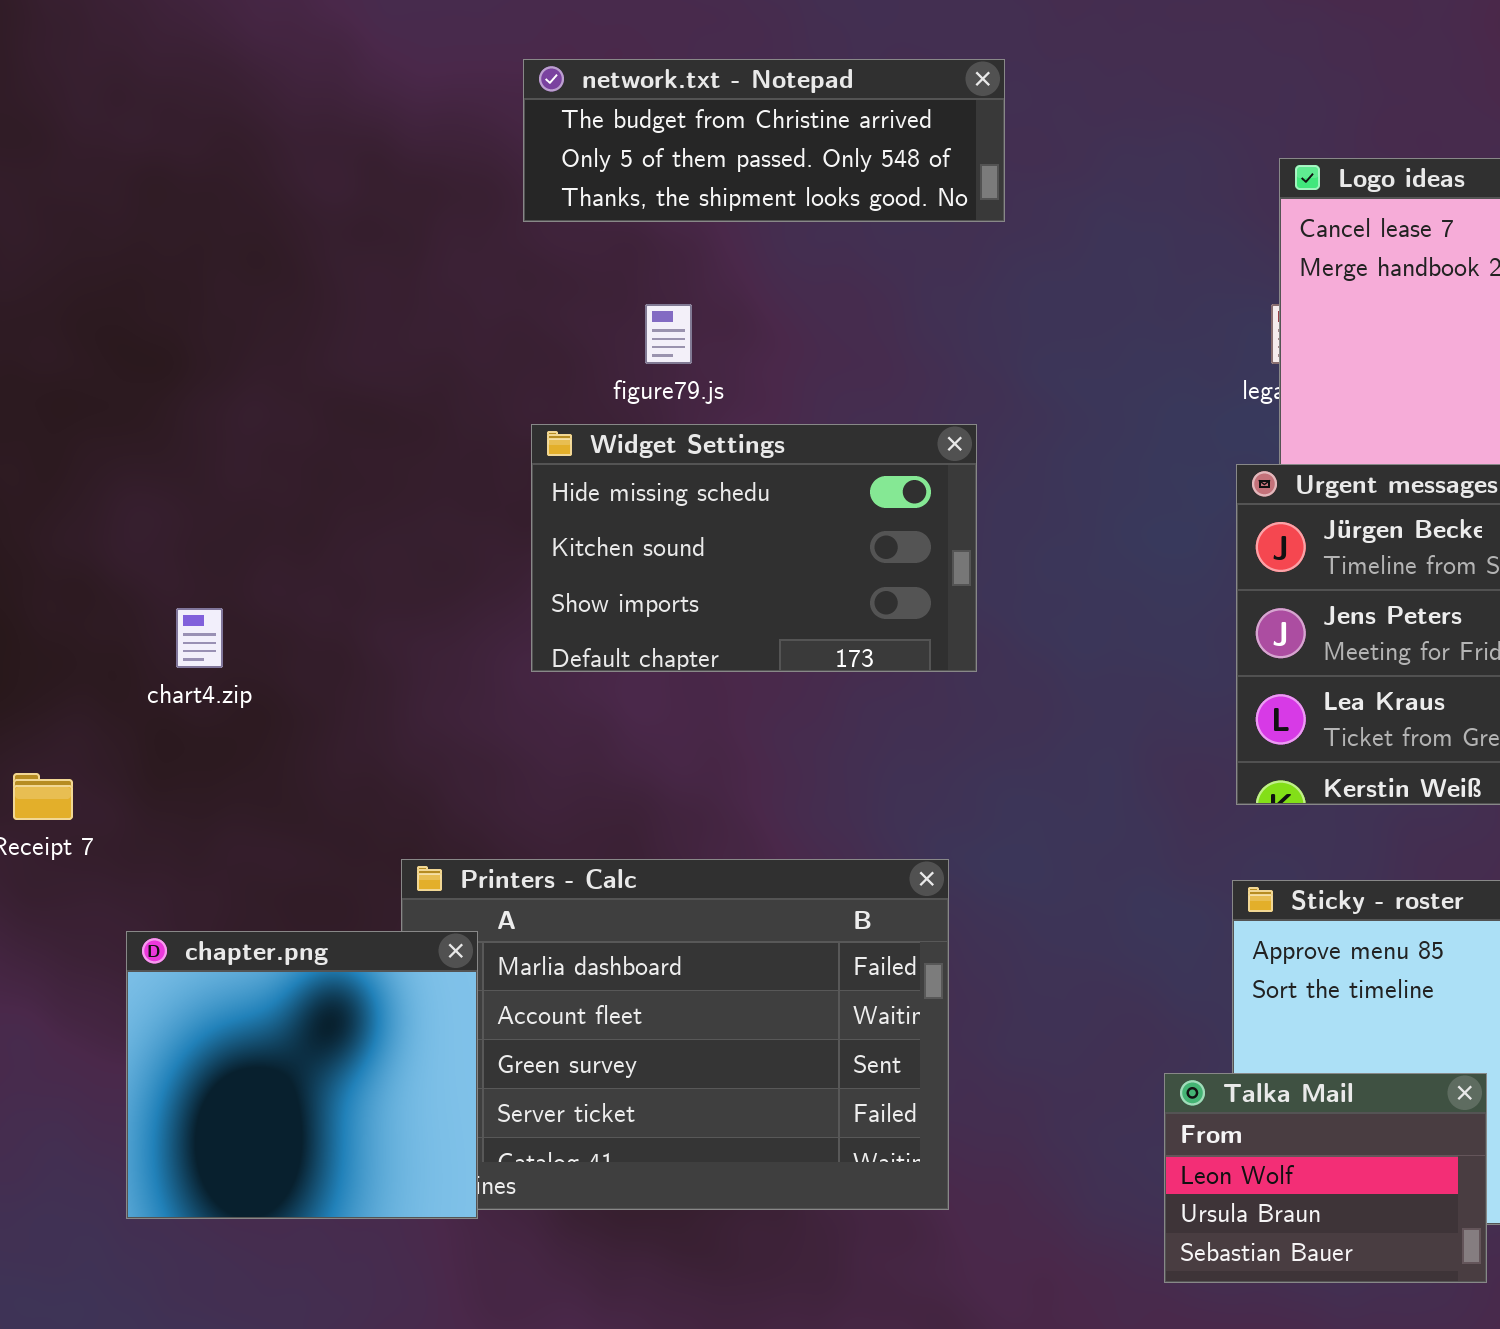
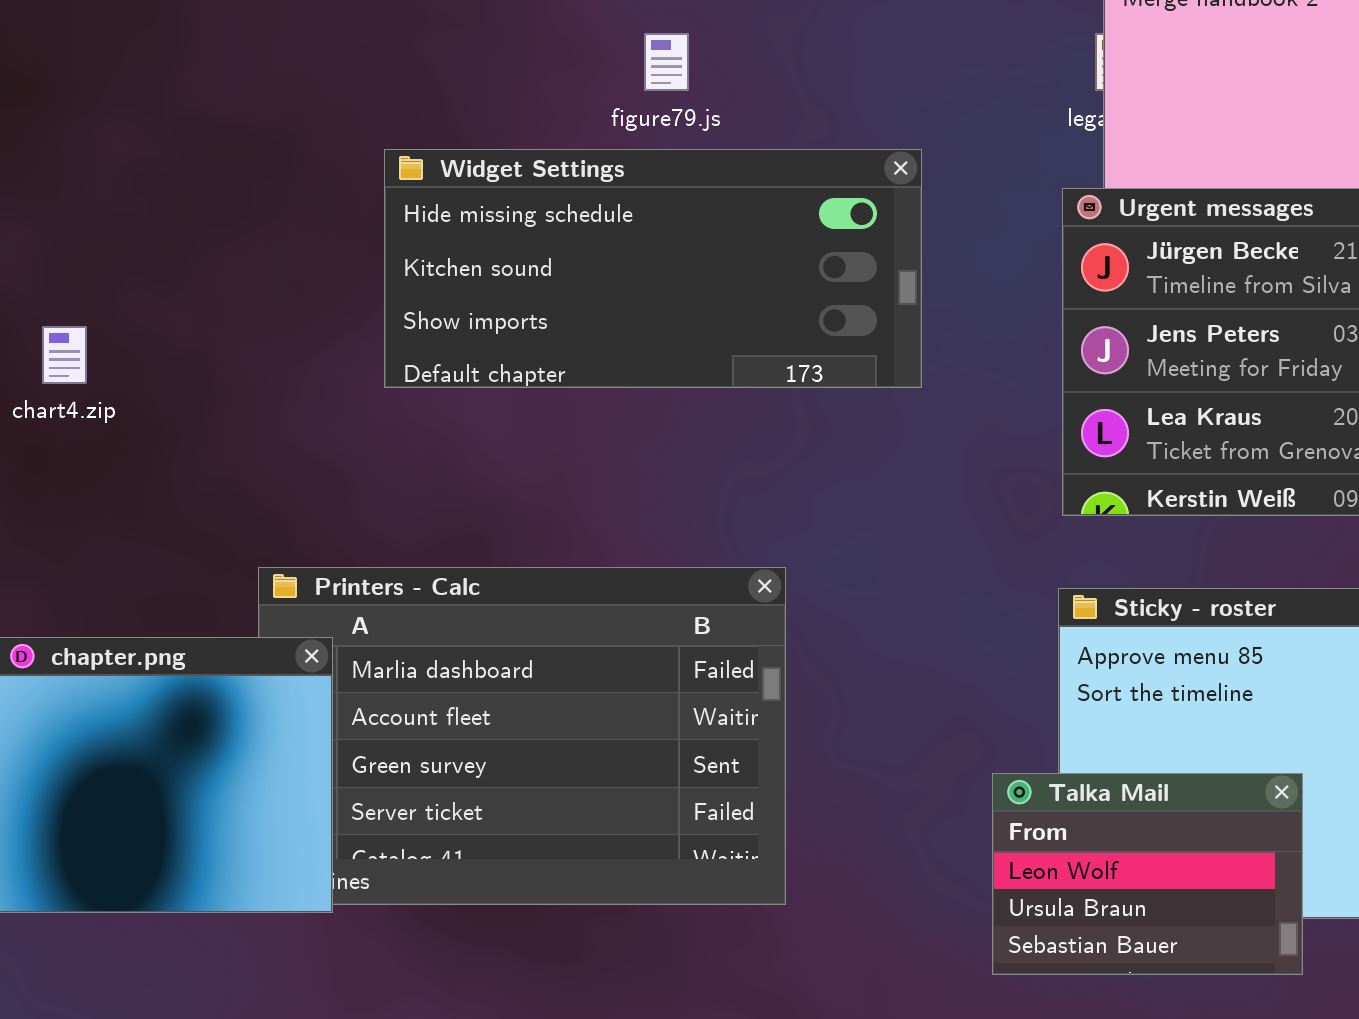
figure79.js: [645,304,692,364] -> [644,33,689,91], moved
Widget Settings: [531,424,977,672] -> [384,149,922,388], resized

